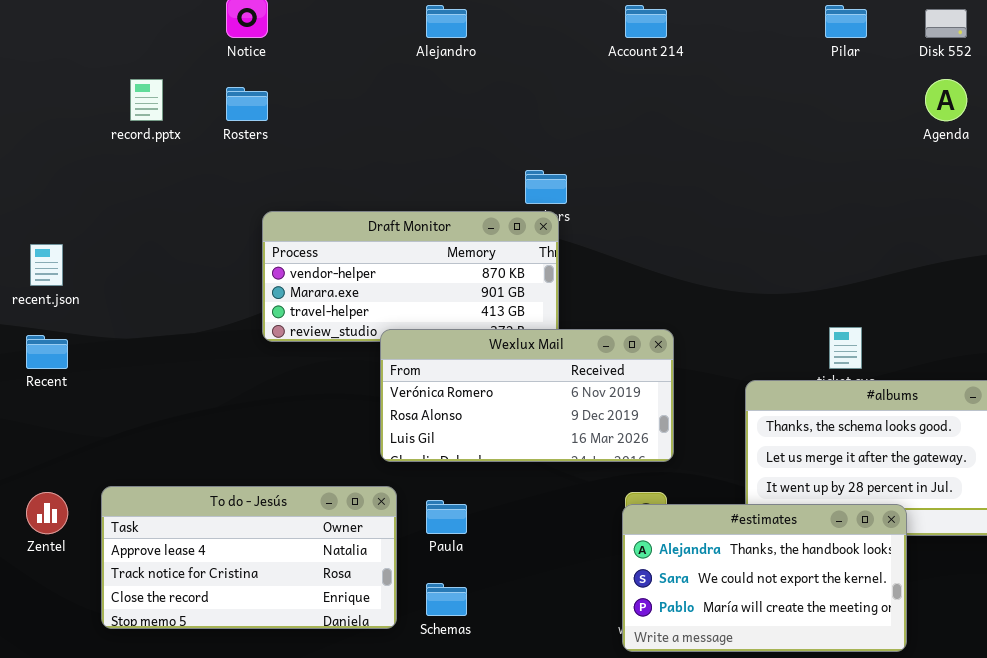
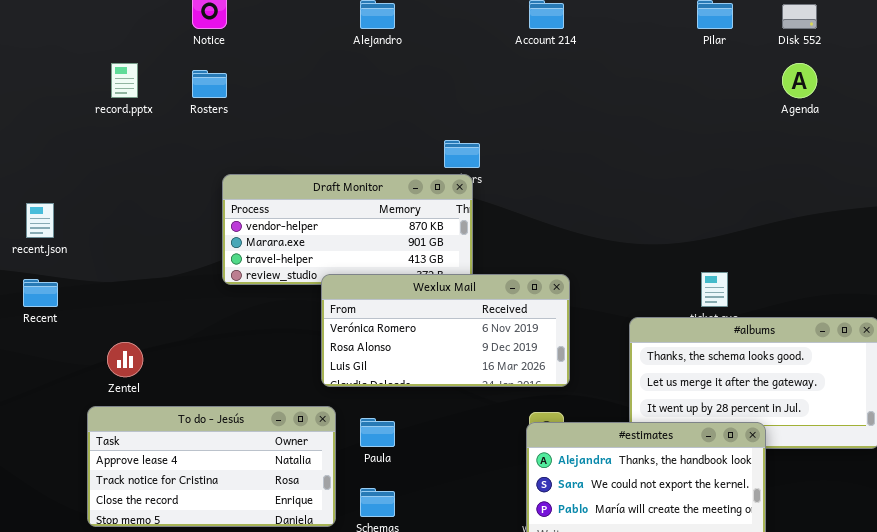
Zentel: [26,492,68,534] -> [107,342,143,377], moved

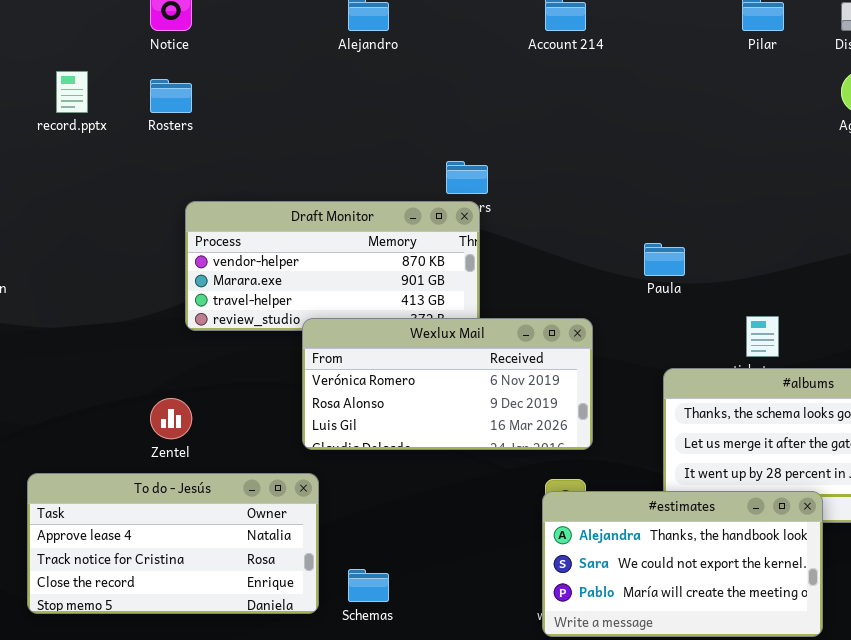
Zentel: [107,342,143,377] -> [150,398,192,439], moved
Paula: [360,418,395,447] -> [644,243,685,276], moved

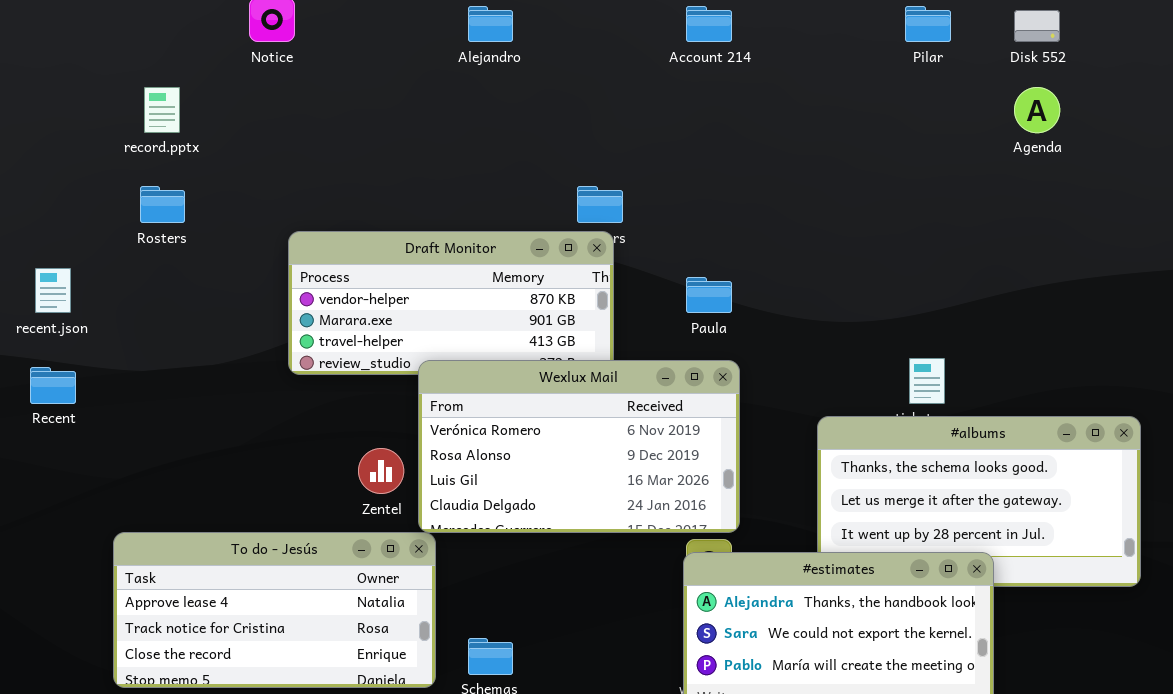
Rosters: [150,79,192,113] -> [140,186,185,223], moved
Paula: [644,243,685,276] -> [686,277,732,313], moved
Wexlux Mail: [302,318,593,450] -> [418,360,740,533], resized
Zentel: [150,398,192,439] -> [358,448,404,494], moved

